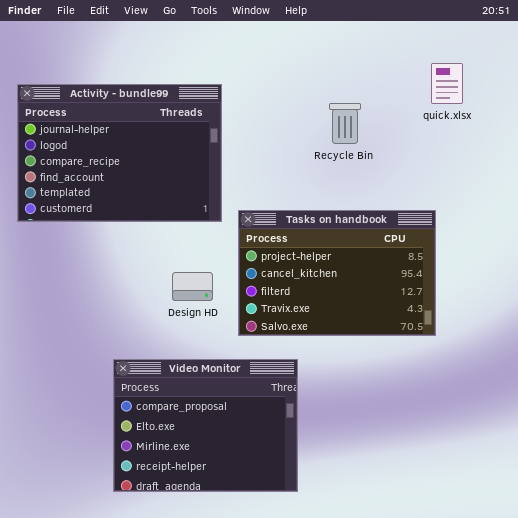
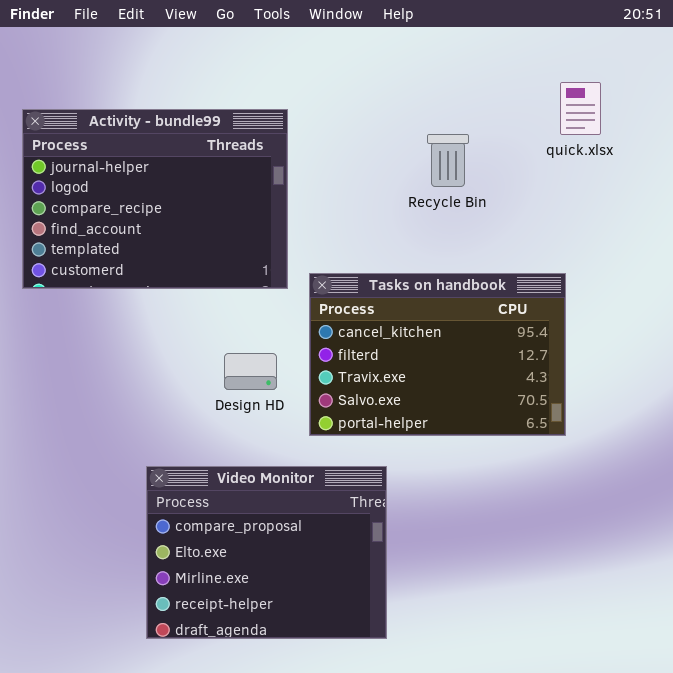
Tasks on handbook: [238,210,436,336] -> [309,273,566,436], scrolled down 1 row

